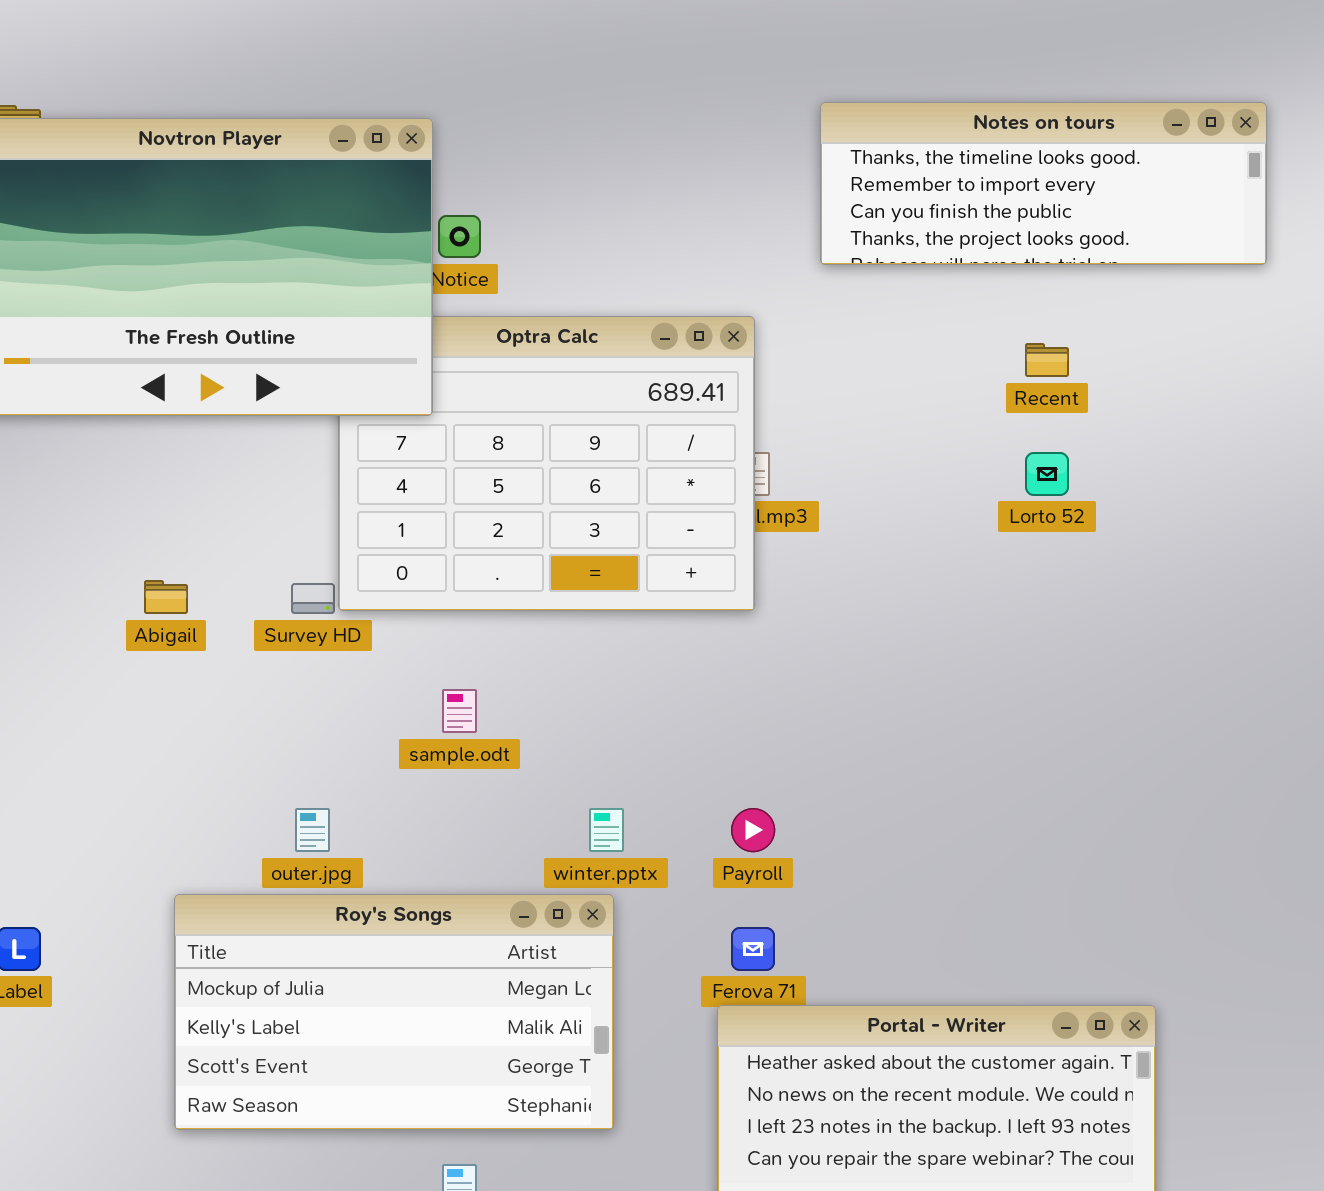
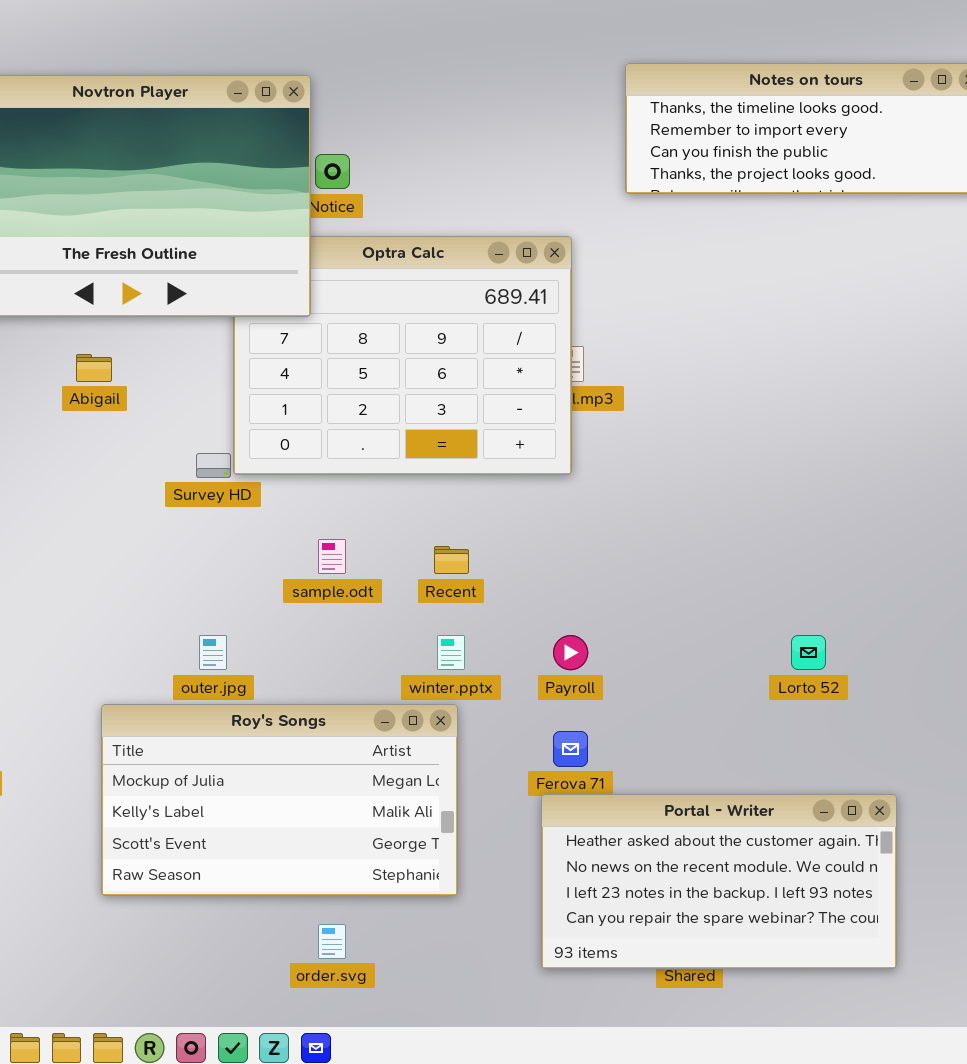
Recent: [1025,343,1069,377] -> [434,546,469,574], moved
Lorto 52: [1025,452,1069,496] -> [791,635,826,670], moved
Abigail: [144,580,188,614] -> [76,354,112,382], moved

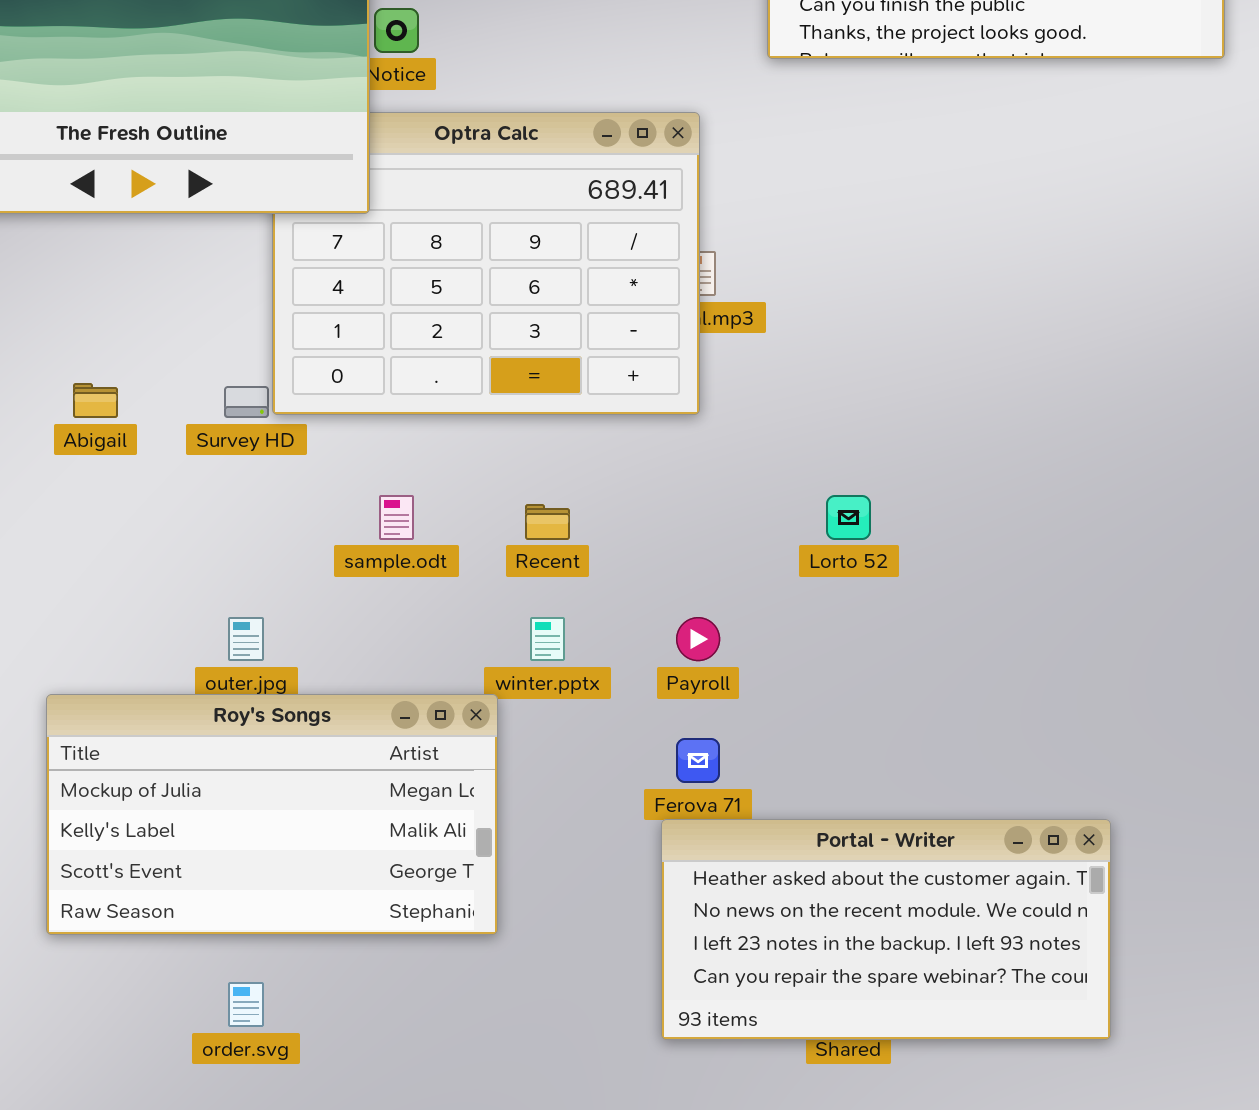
Abigail: [76,354,112,382] -> [73,383,118,418], moved
Lorto 52: [791,635,826,670] -> [826,495,871,540], moved
Roy's Songs: [101,704,458,896] -> [46,694,498,935], moved
order.svg: [318,924,346,959] -> [228,982,264,1027], moved

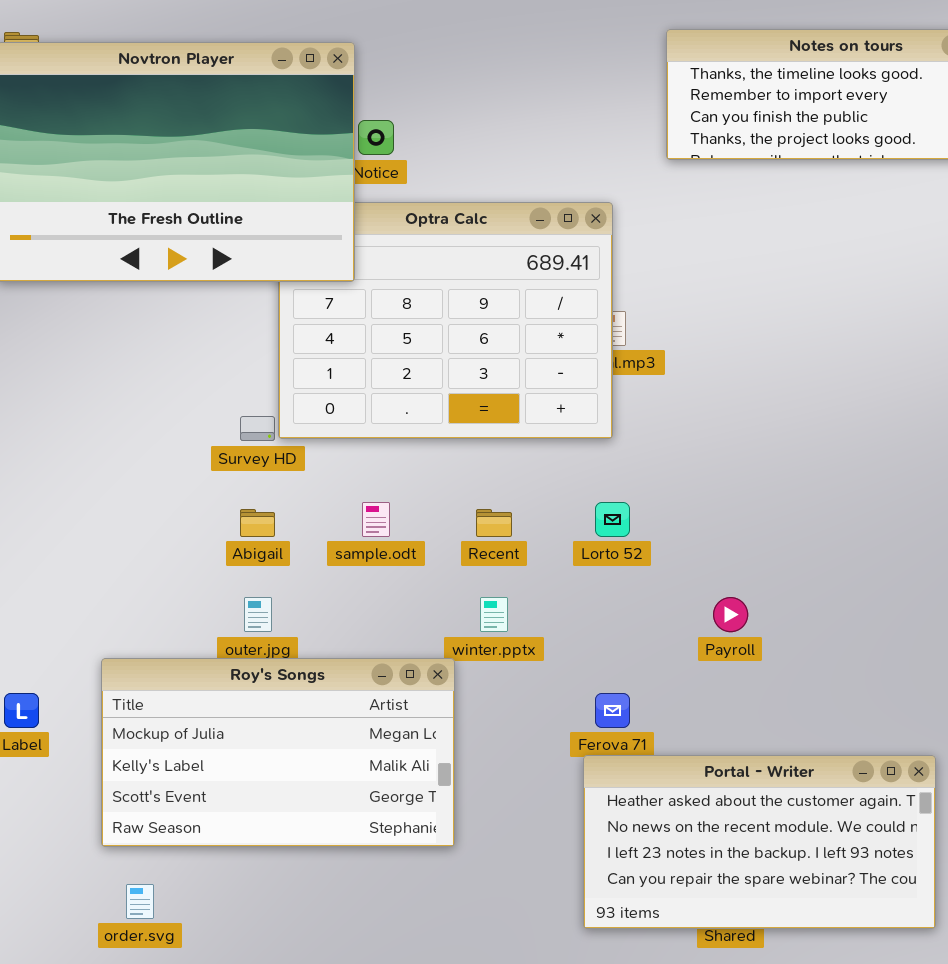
Abigail: [73,383,118,418] -> [240,509,275,537], moved
Lorto 52: [826,495,871,540] -> [595,502,630,537], moved
Payroll: [676,617,720,661] -> [713,597,748,632], moved
order.svg: [228,982,264,1027] -> [126,884,154,919], moved

